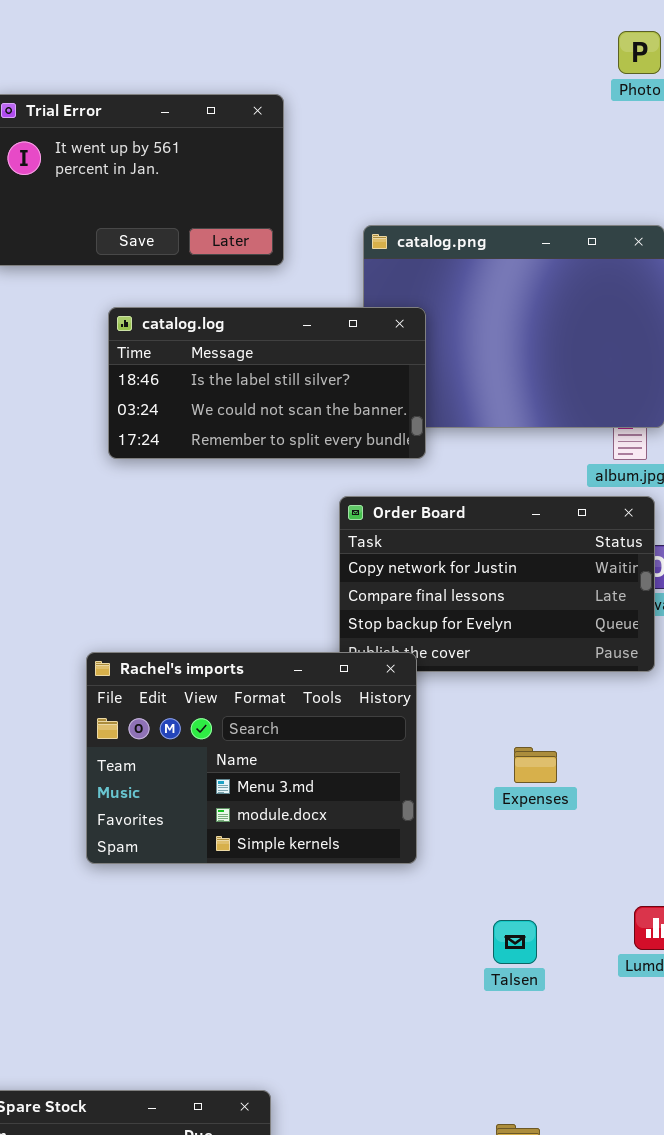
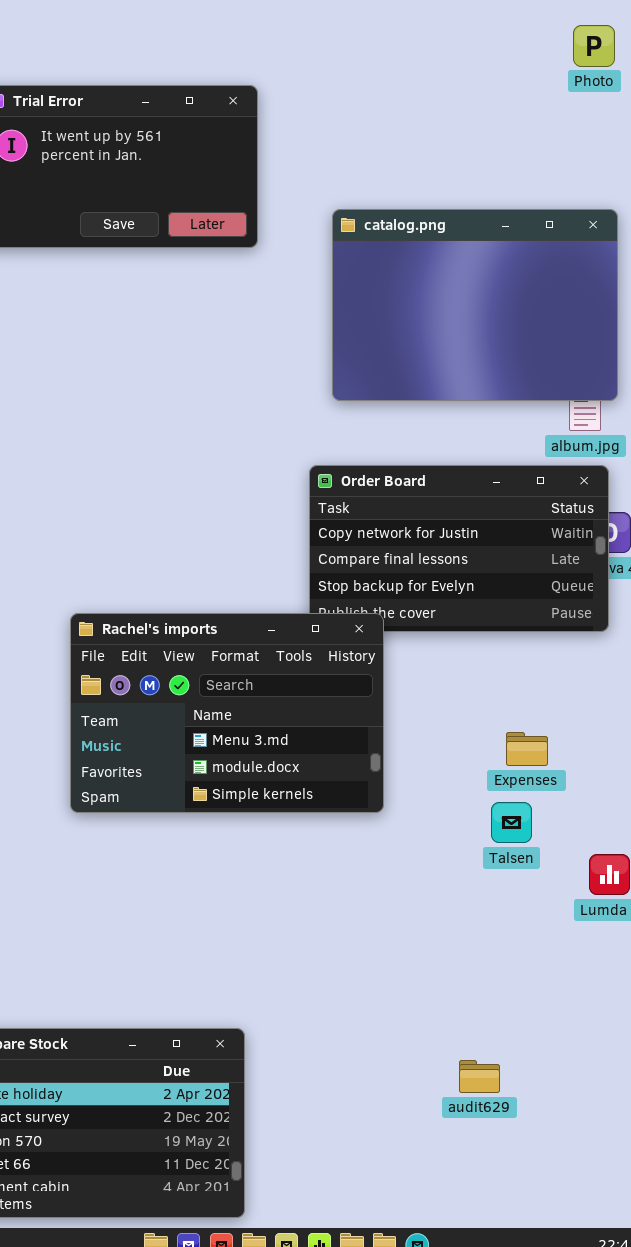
catalog.log: [108,307,426,459] -> none, closed
Expenses: [514,747,557,783] -> [506,732,548,766], moved
Talsen: [493,920,537,964] -> [491,802,532,843], moved

